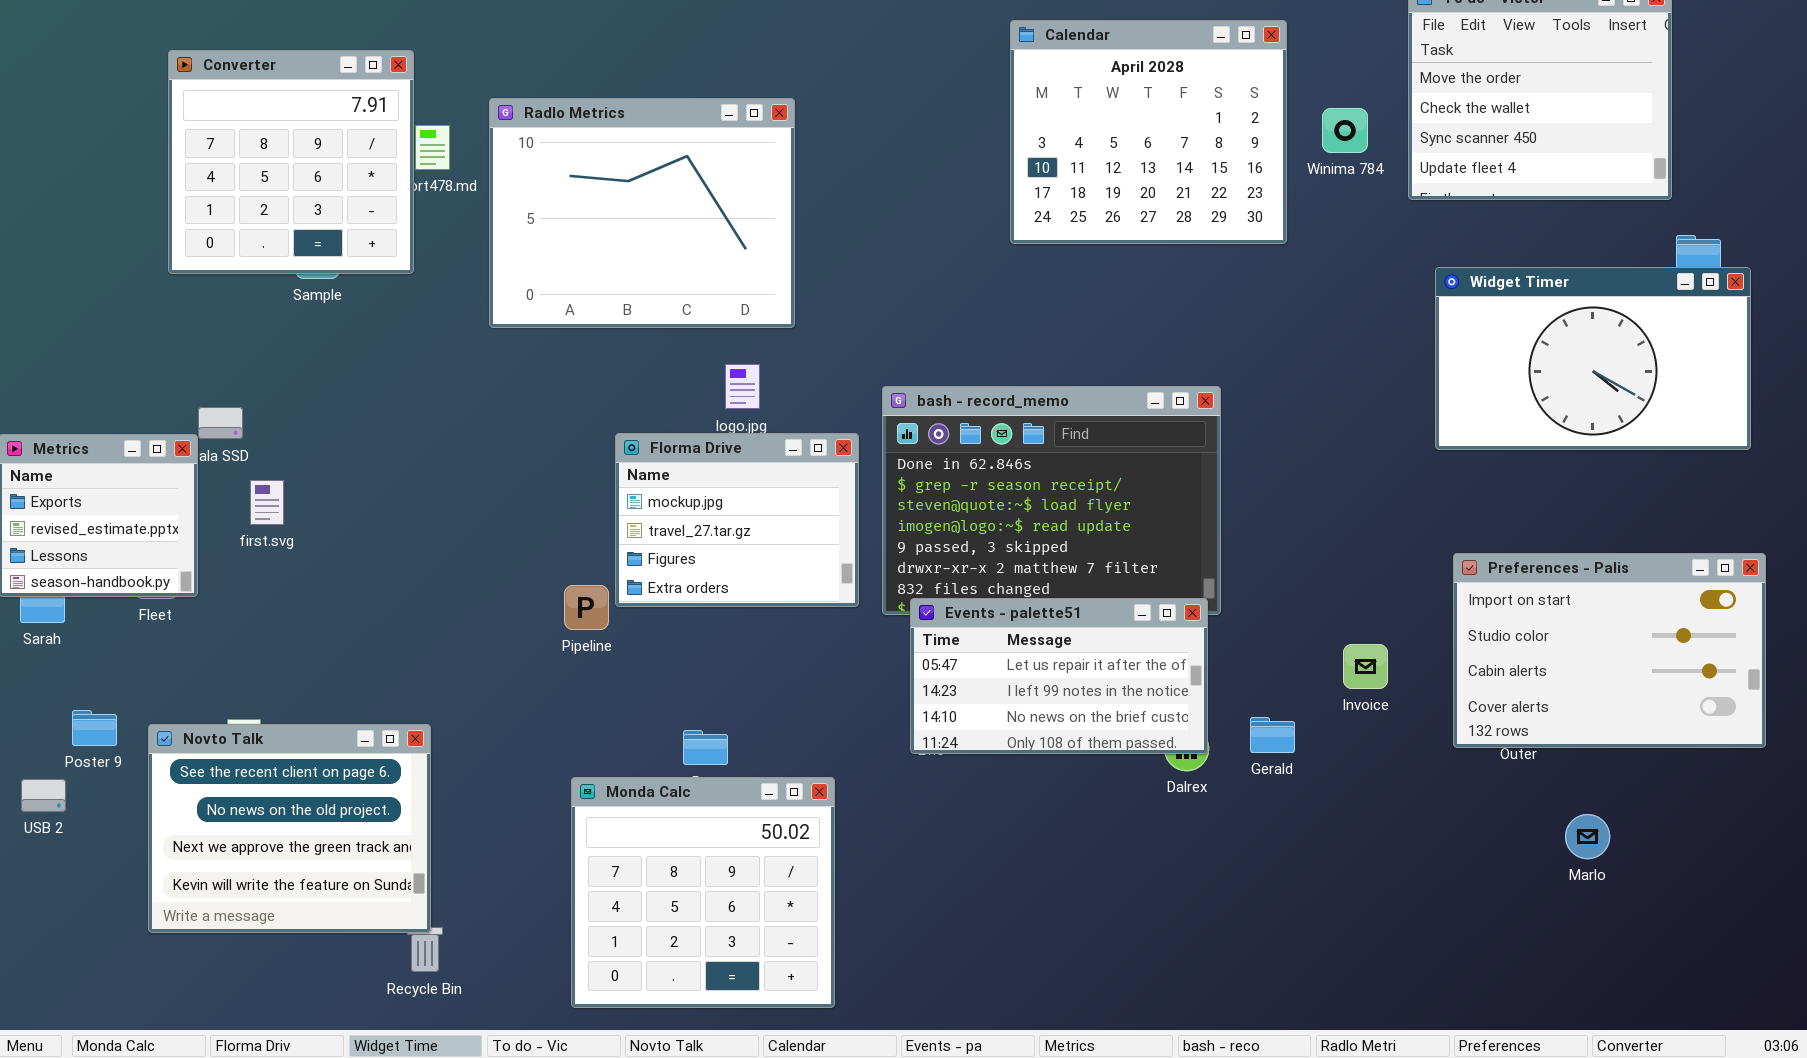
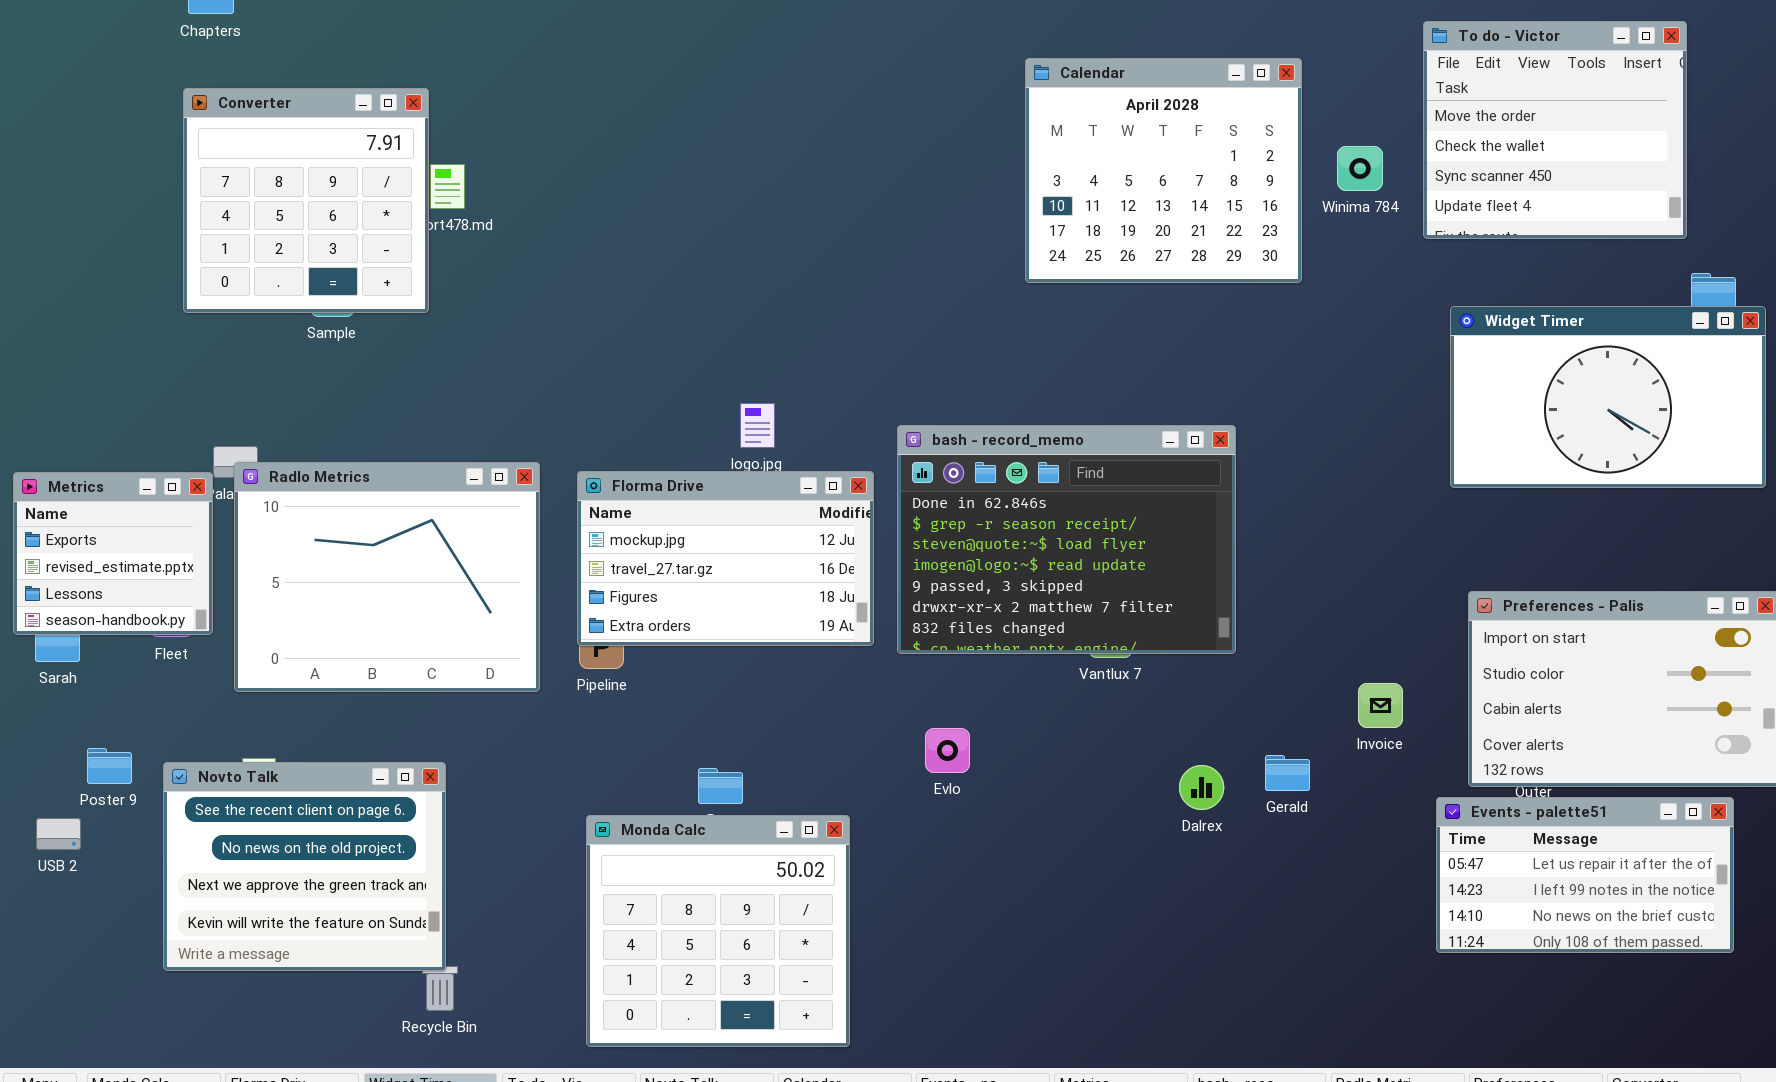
Radlo Metrics: [489,98,795,328] -> [234,462,540,692], moved
Florma Drive: [615,433,859,607] -> [577,471,874,646], resized
Events - palette51: [910,598,1208,754] -> [1436,797,1734,953], moved

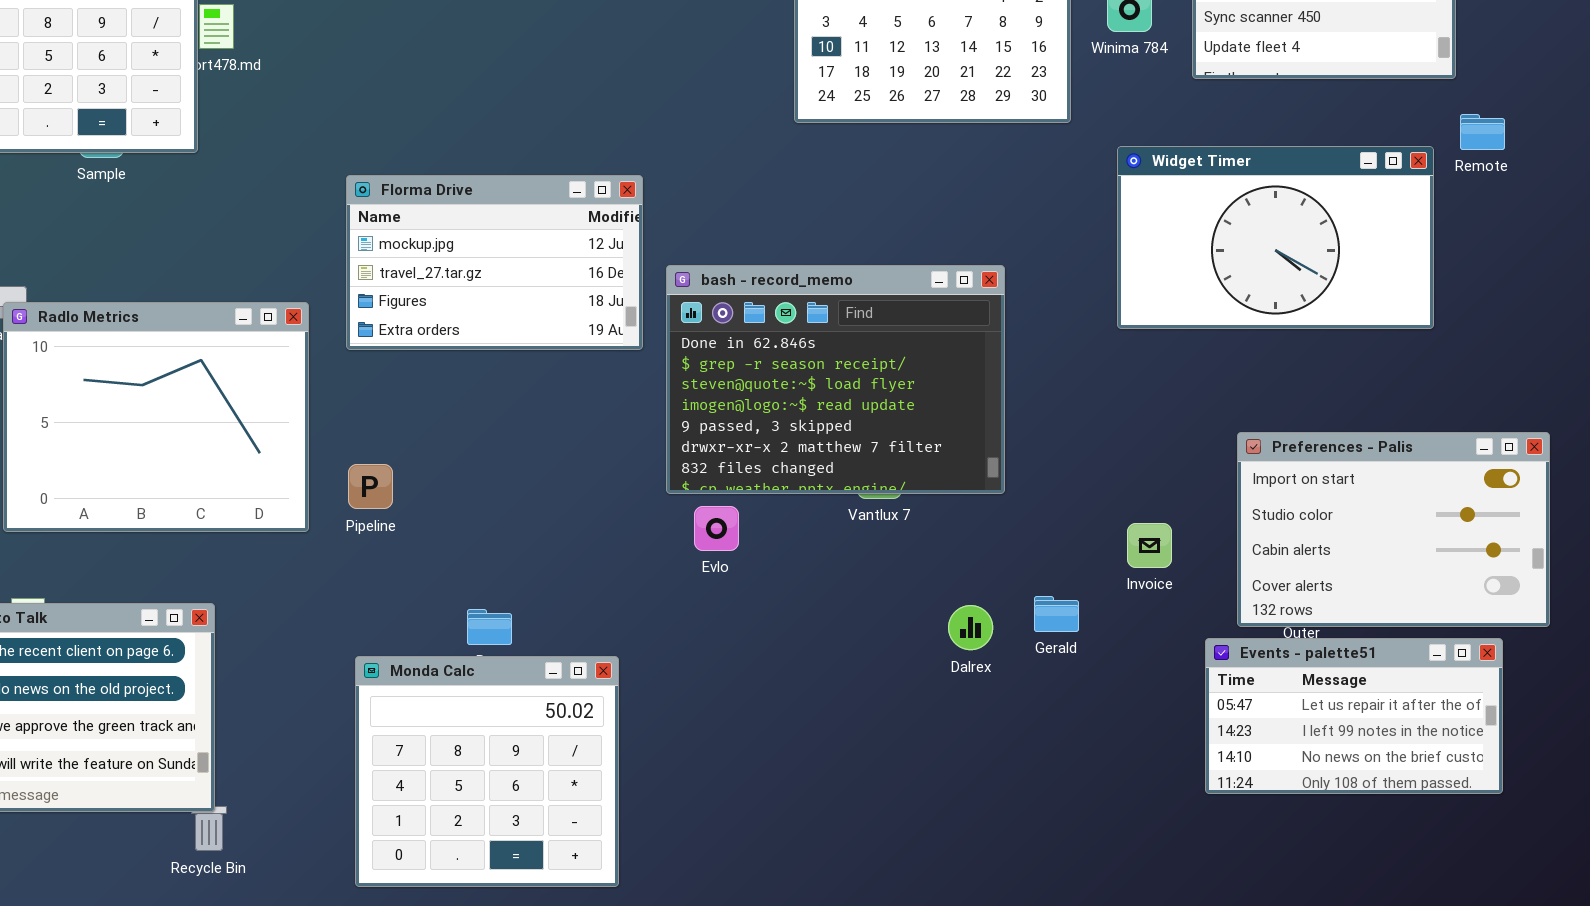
Widget Timer: [1450,306,1766,488] -> [1117,146,1434,329], moved
Florma Drive: [577,471,874,646] -> [346,175,643,350], moved
Evlo: [925,728,970,773] -> [694,506,739,551], moved

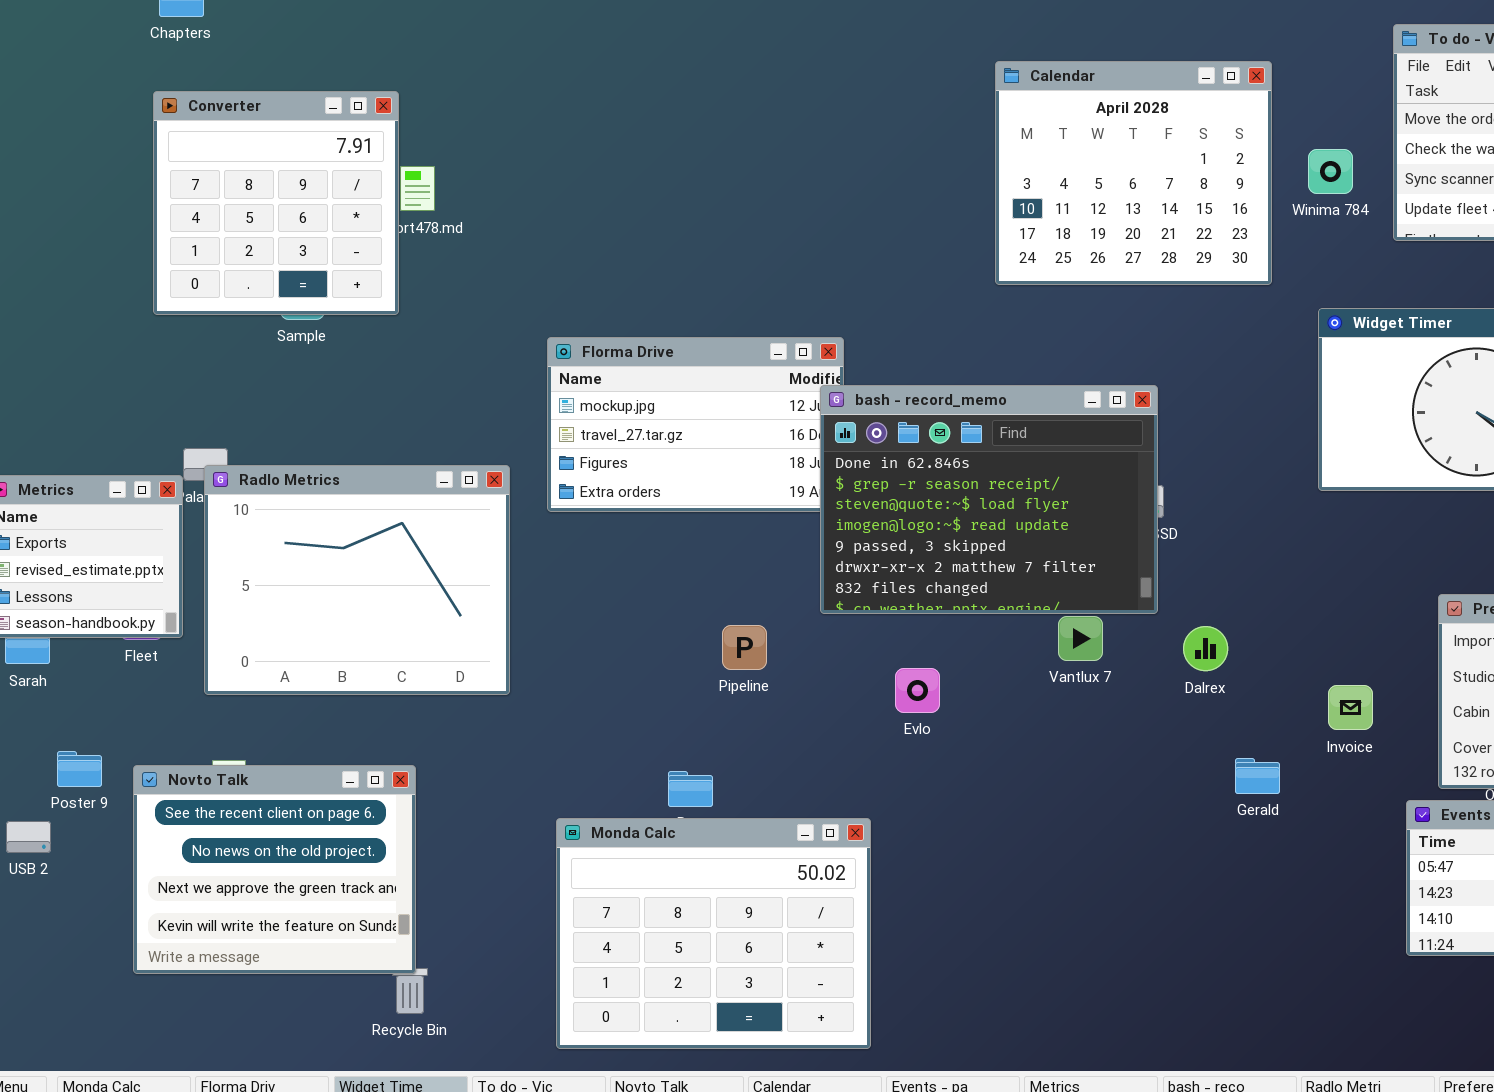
bash - record_memo: [666,265,1005,494] -> [820,385,1158,614], moved
Pipeline: [348,464,393,509] -> [722,625,767,670], moved
Dalrex: [948,605,993,650] -> [1183,626,1228,671], moved
Monda Calc: [355,656,619,887] -> [556,818,871,1049], resized

